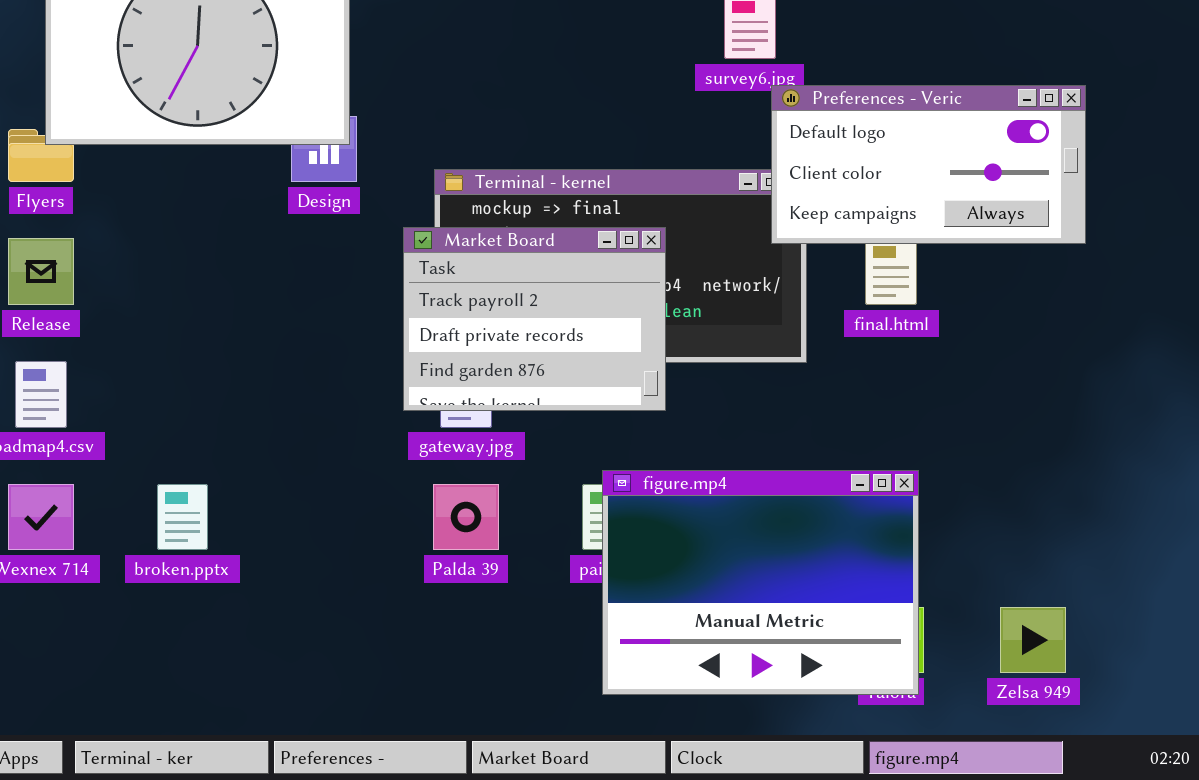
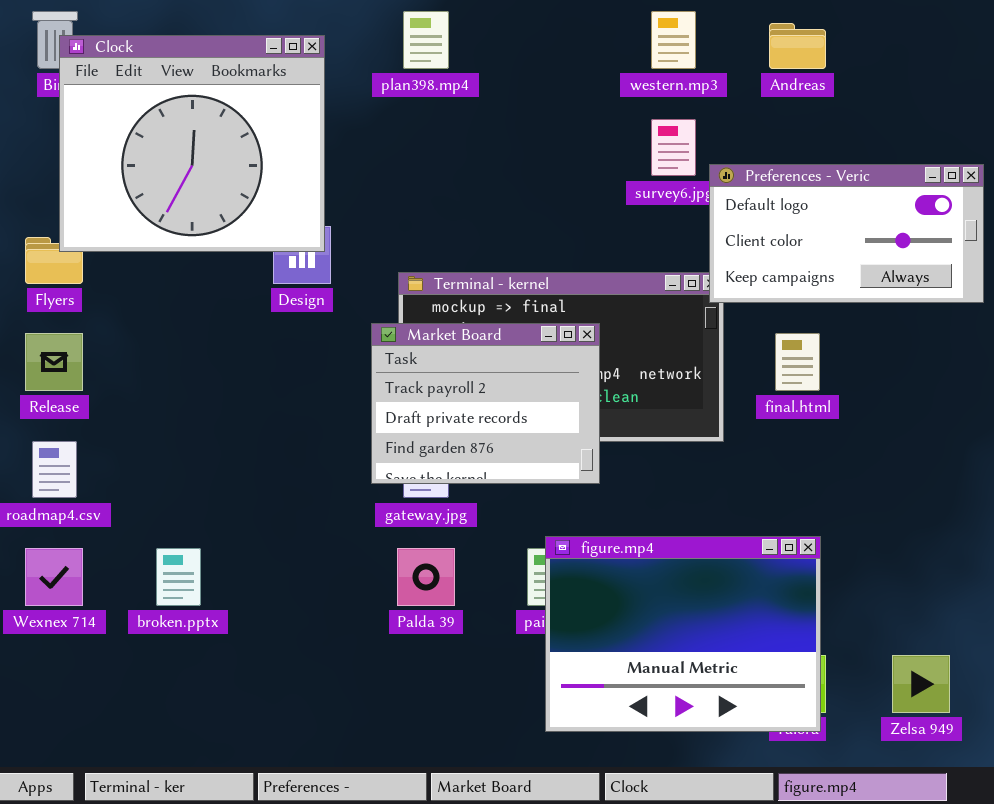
Preferences - Veric: [771,85,1086,244] -> [709,164,984,303], moved

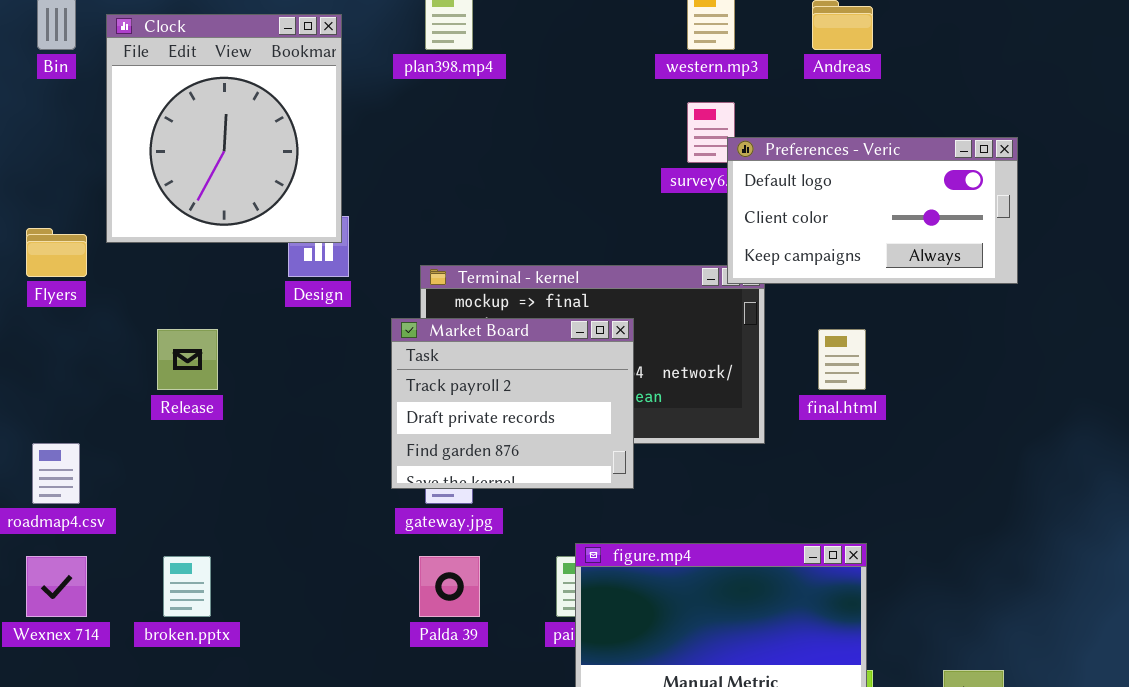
Clock: [59,35,325,252] -> [106,14,342,243], resized
Preferences - Veric: [709,164,984,303] -> [727,137,1018,284], moved
Release: [25,333,83,391] -> [157,329,218,390], moved

